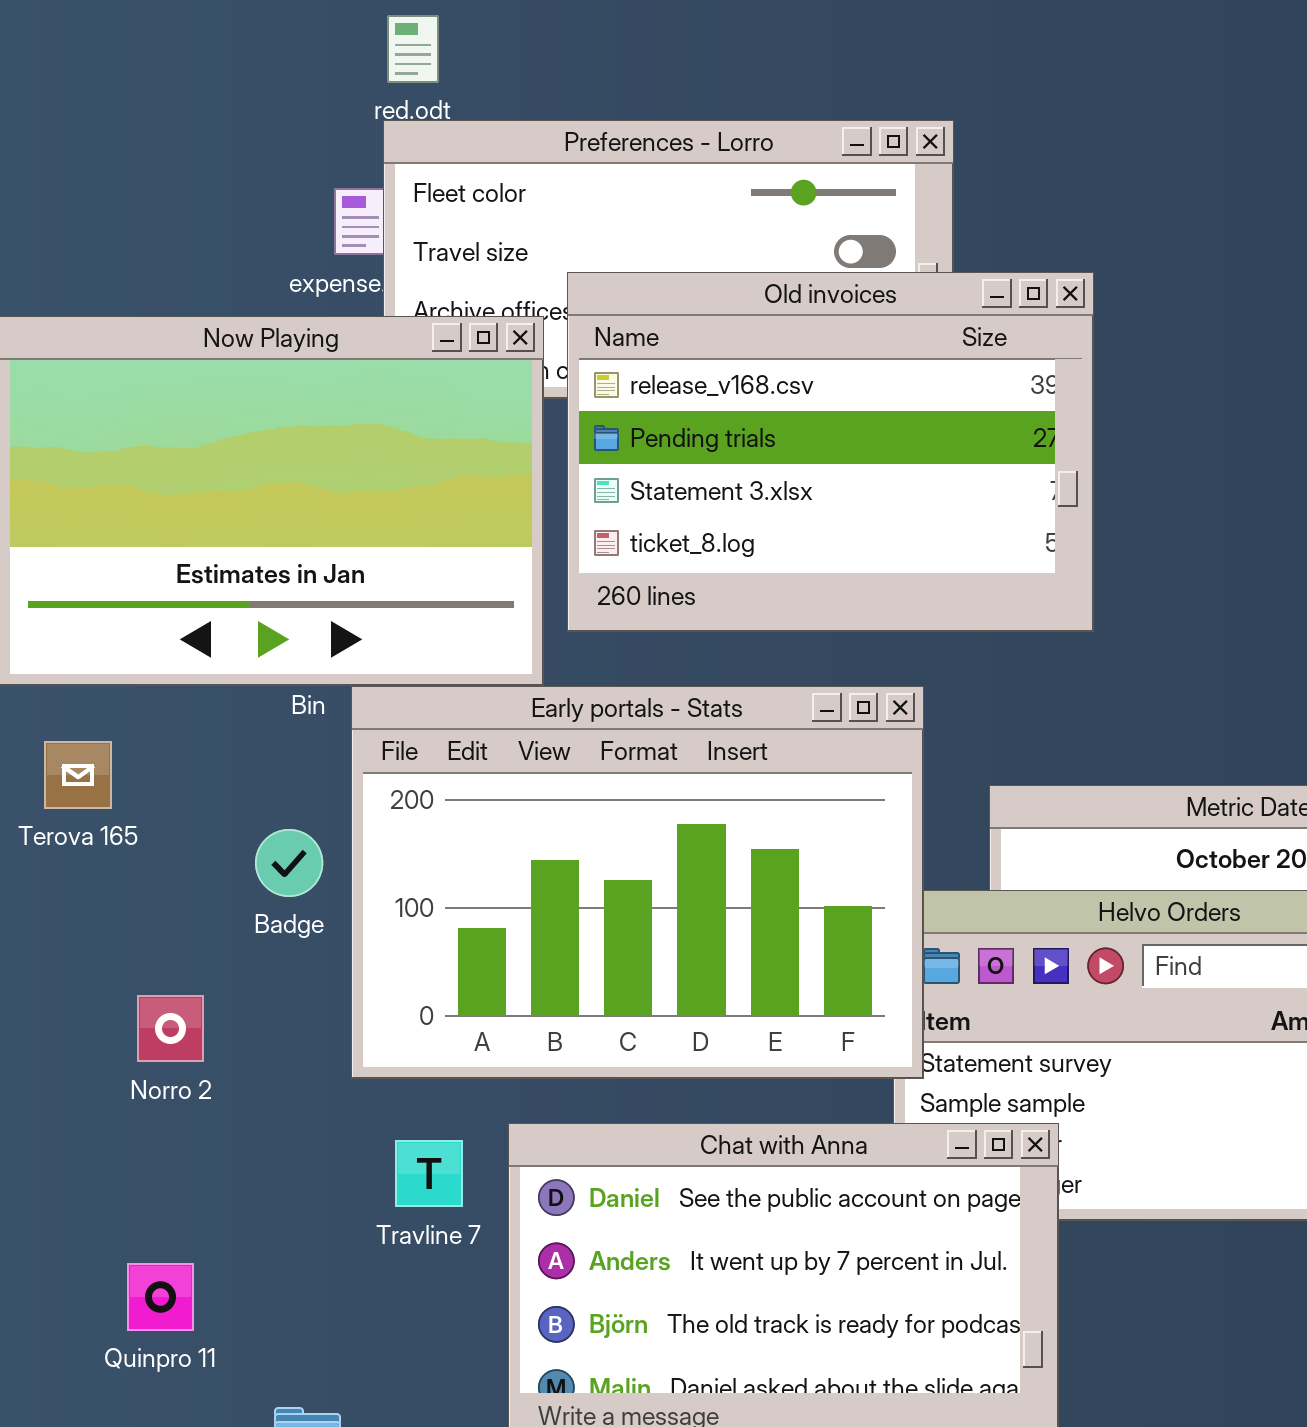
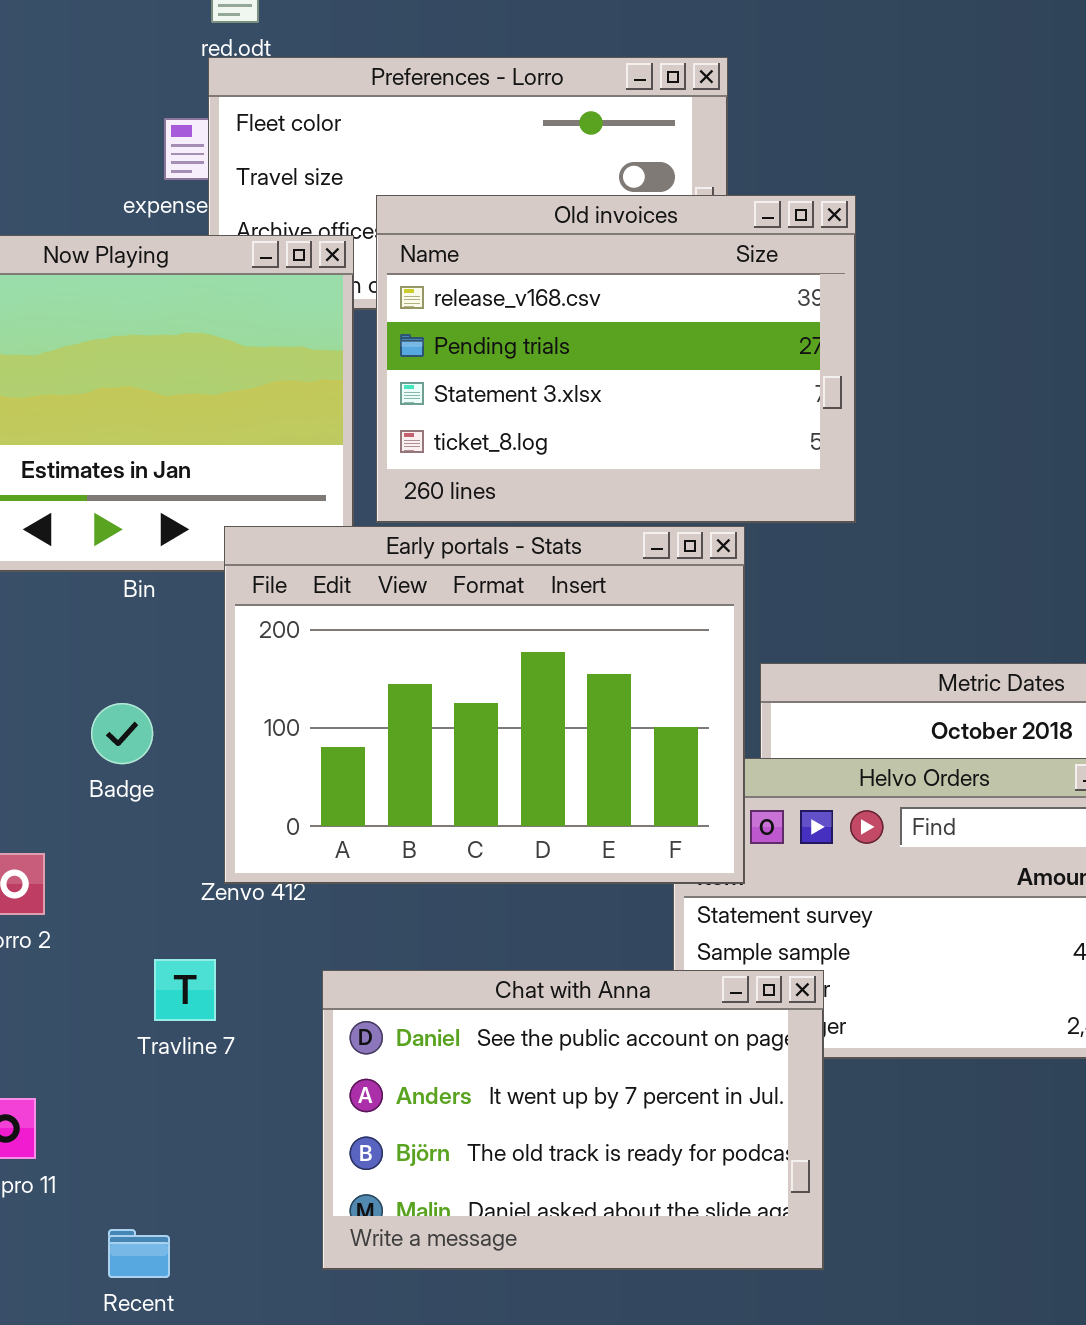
Early portals - Stats: [351,686,924,1079] -> [224,526,745,884], moved
Travline 7: [395,1140,463,1207] -> [154,959,216,1021], moved

